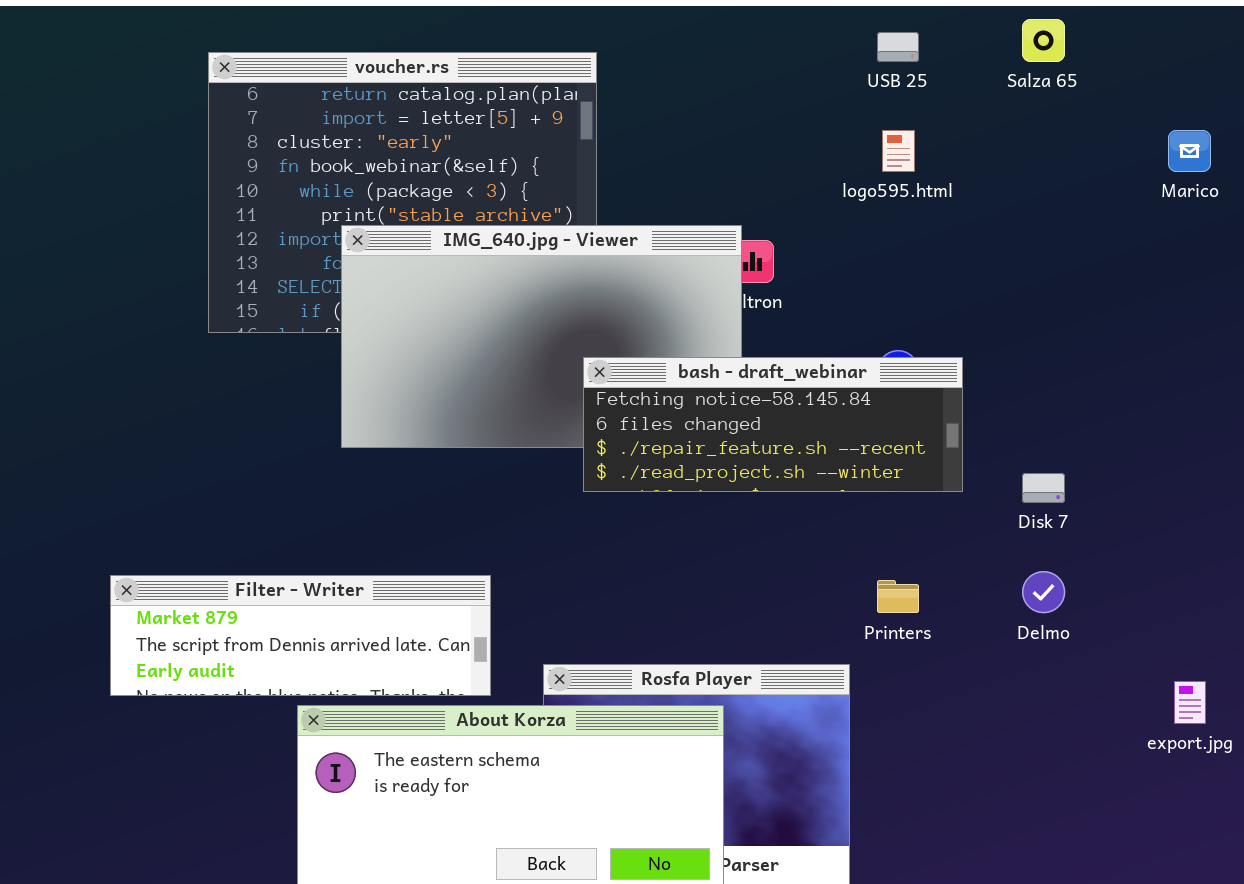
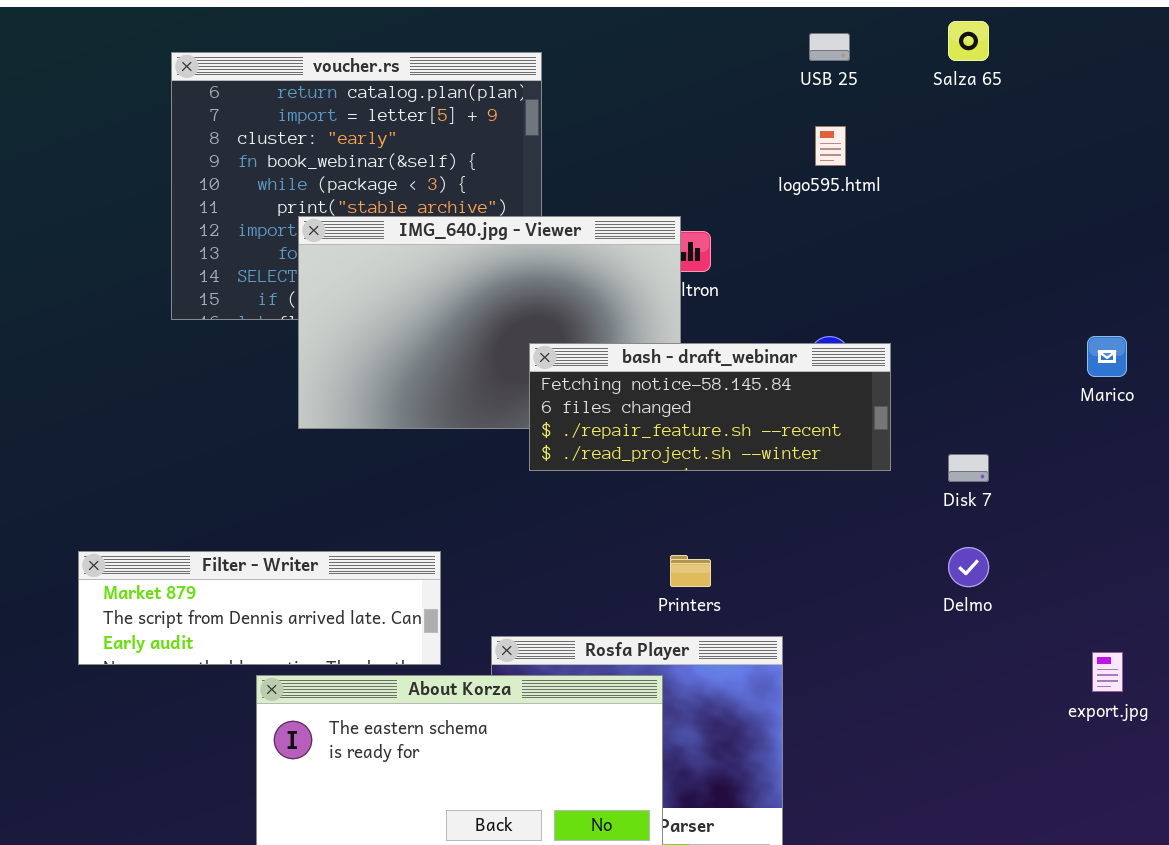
Marico: [1168,130,1211,172] -> [1087,336,1127,377], moved
Printers: [877,580,919,613] -> [670,555,711,587], moved

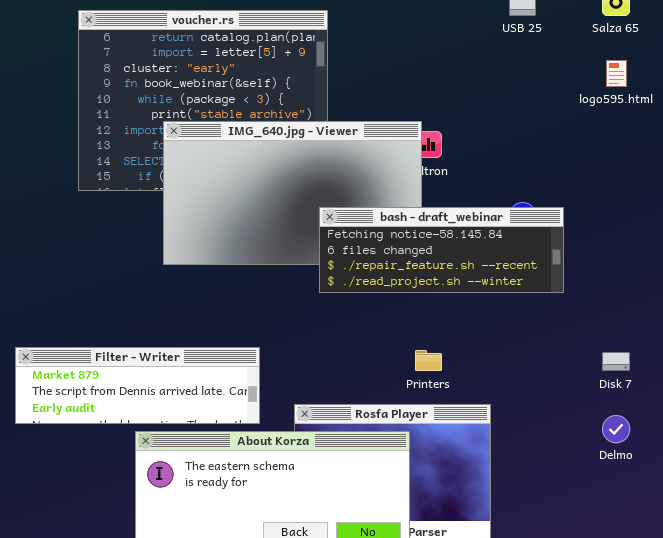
logo595.html: [815,126,846,166] -> [606,60,627,87], moved
Disk 7: [948,454,989,482] -> [602,352,630,371], moved
Delmo: [948,547,989,587] -> [602,415,630,443], moved

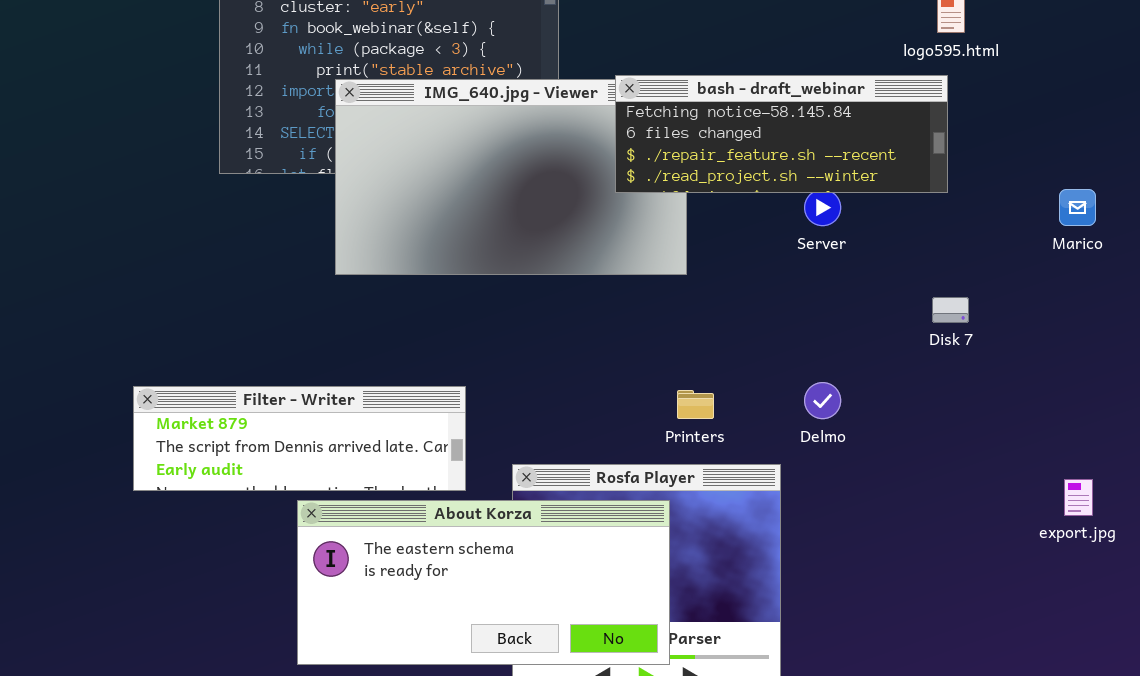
bash - draft_webinar: [319,207,564,293] -> [615,75,948,193], moved
Disk 7: [602,352,630,371] -> [932,297,969,323], moved
Delmo: [602,415,630,443] -> [804,382,841,419], moved

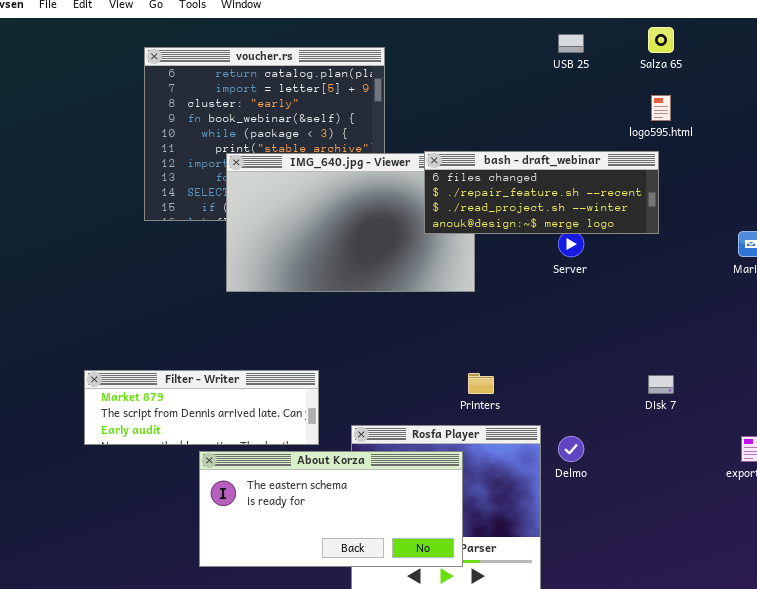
bash - draft_webinar: [615,75,948,193] -> [424,151,659,234], scrolled down 1 row
Disk 7: [932,297,969,323] -> [648,375,674,394], moved
Delmo: [804,382,841,419] -> [558,436,584,462], moved

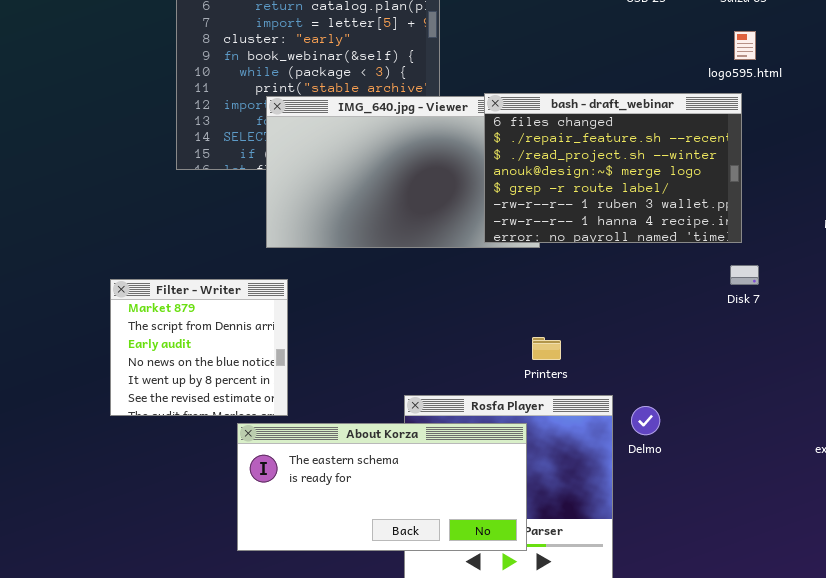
bash - draft_webinar: [424,151,659,234] -> [484,93,742,243], resized
Filter - Writer: [84,370,319,445] -> [110,279,288,416], resized
Disk 7: [648,375,674,394] -> [730,265,759,285], moved

